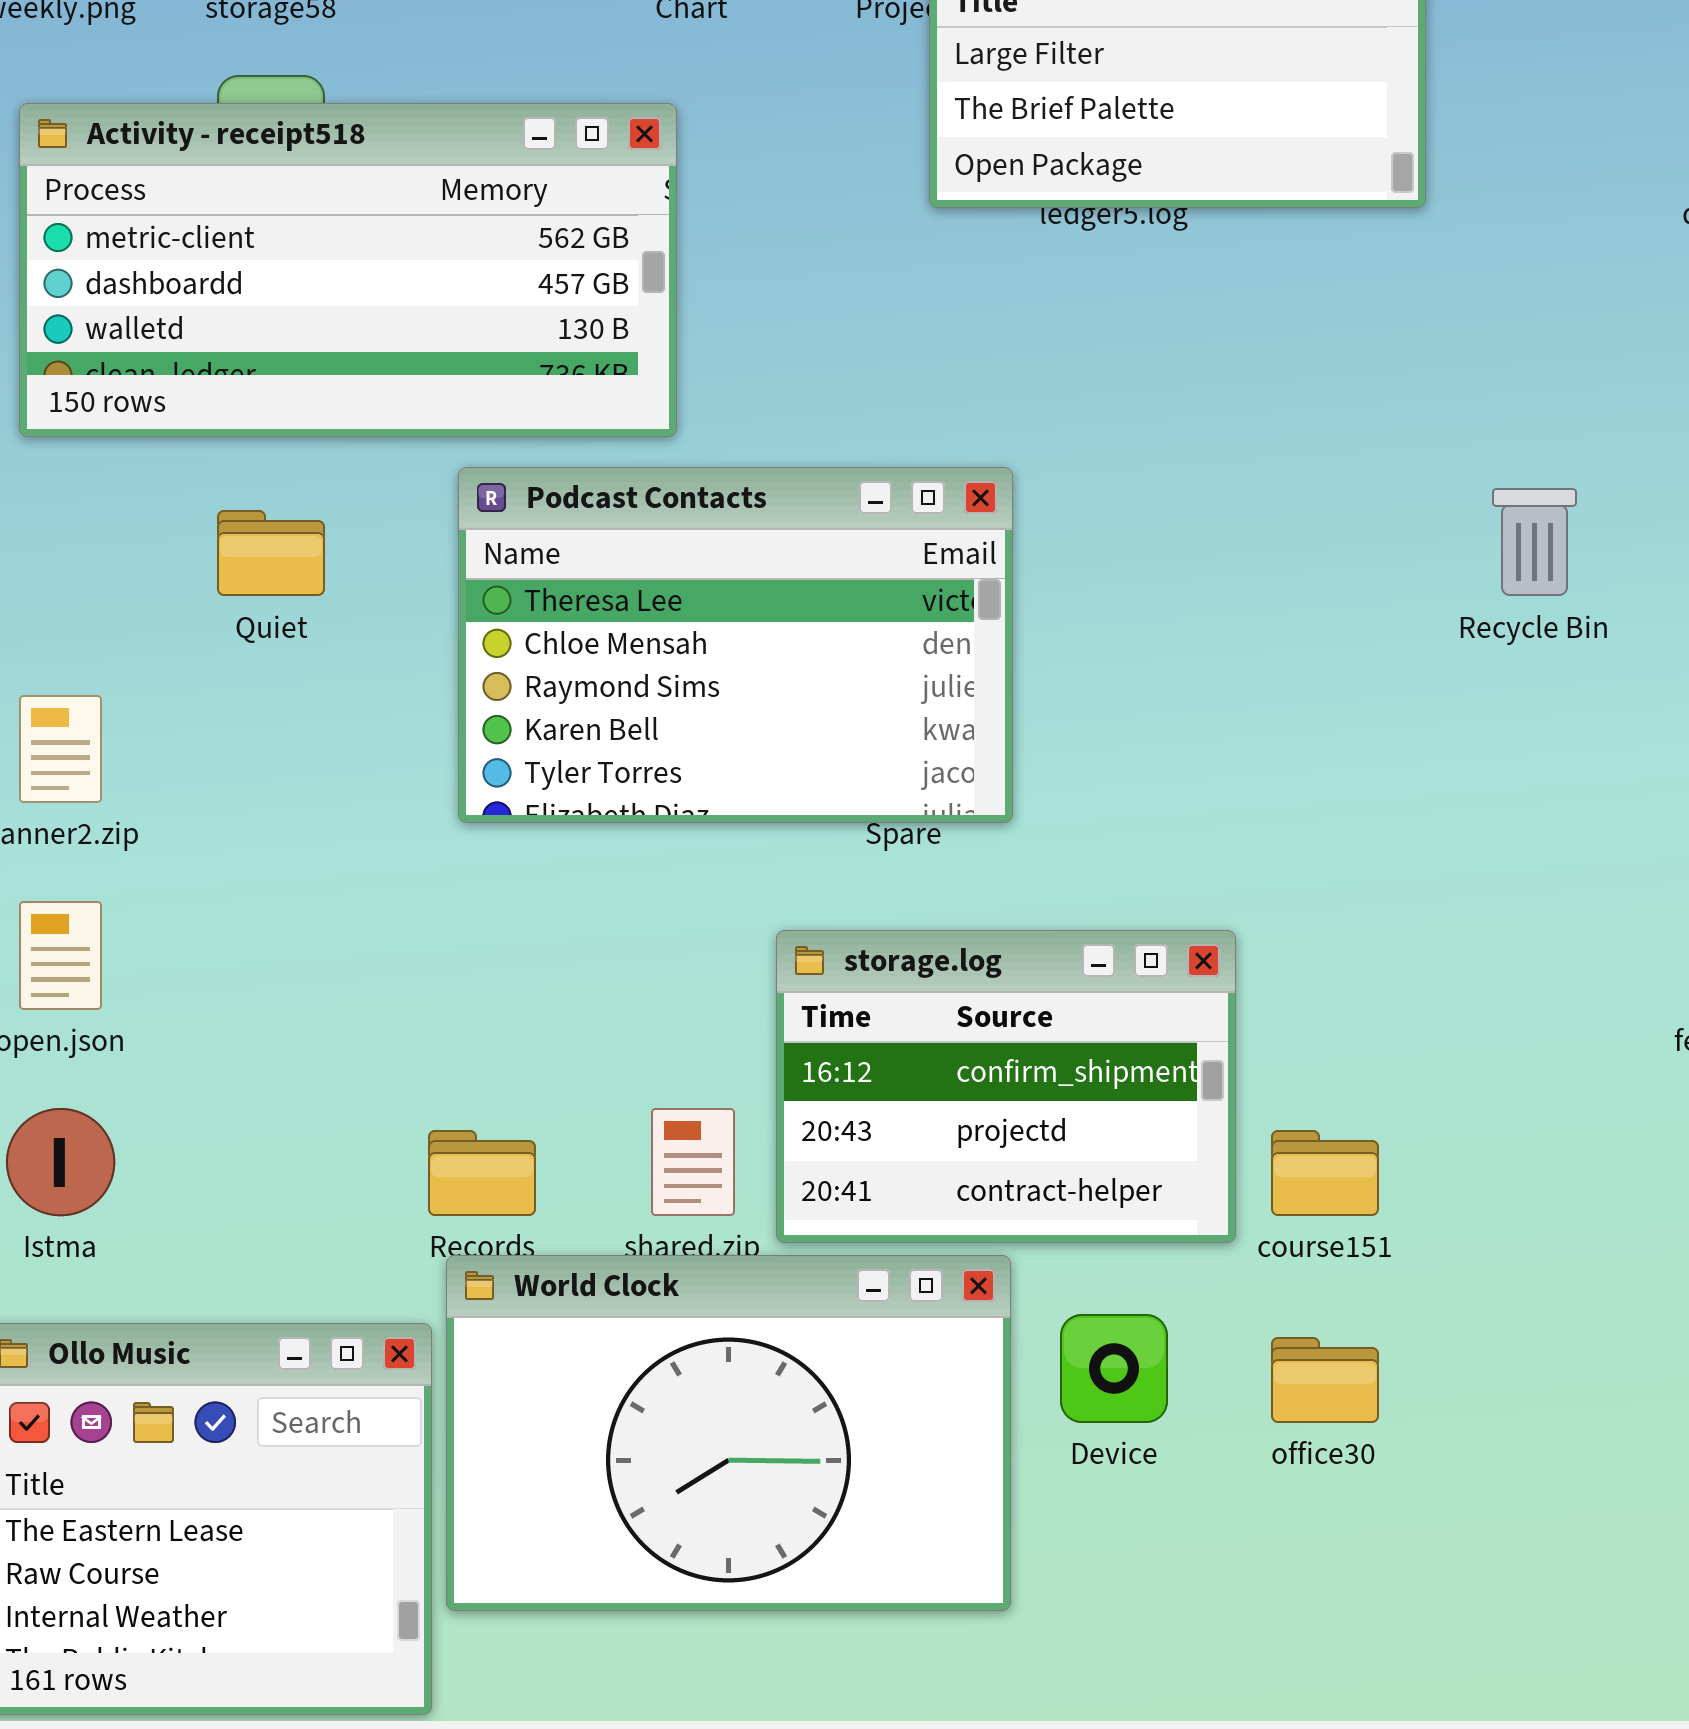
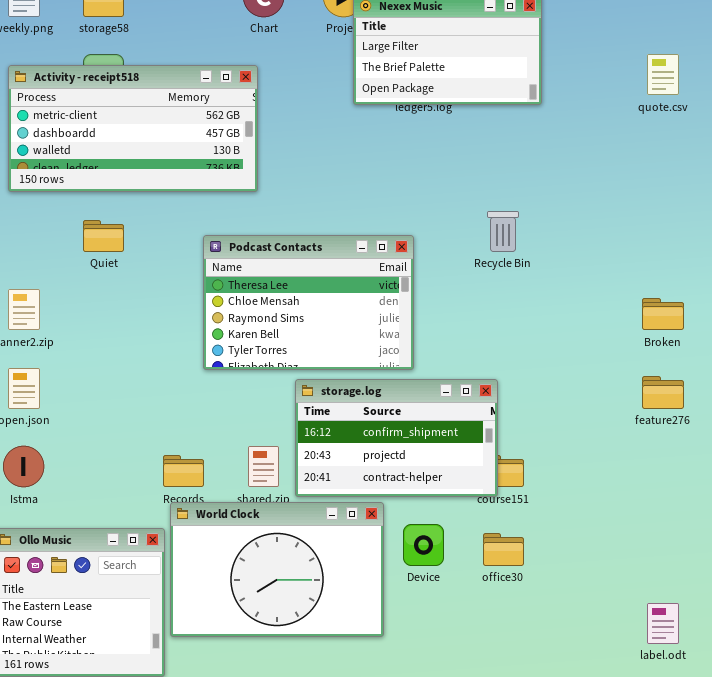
Podcast Contacts: [458,467,1013,823] -> [203,235,414,370], moved
Recycle Bin: [1492,488,1577,596] -> [487,211,519,252], moved
storage.log: [776,930,1236,1243] -> [295,379,498,497], resized

